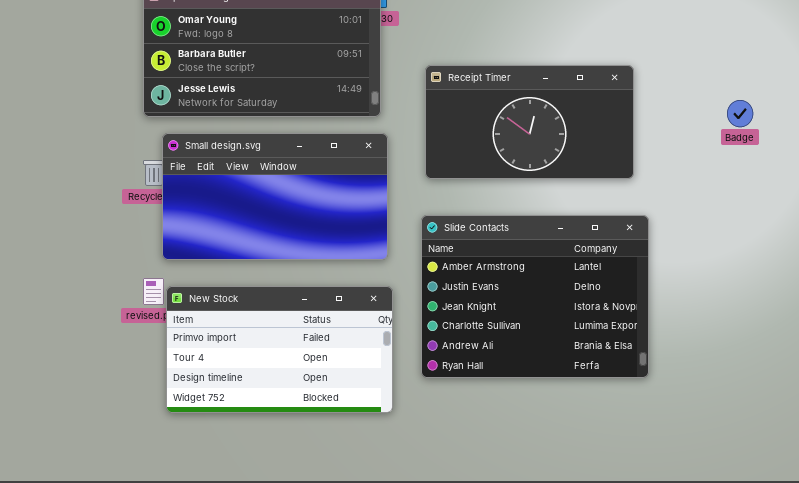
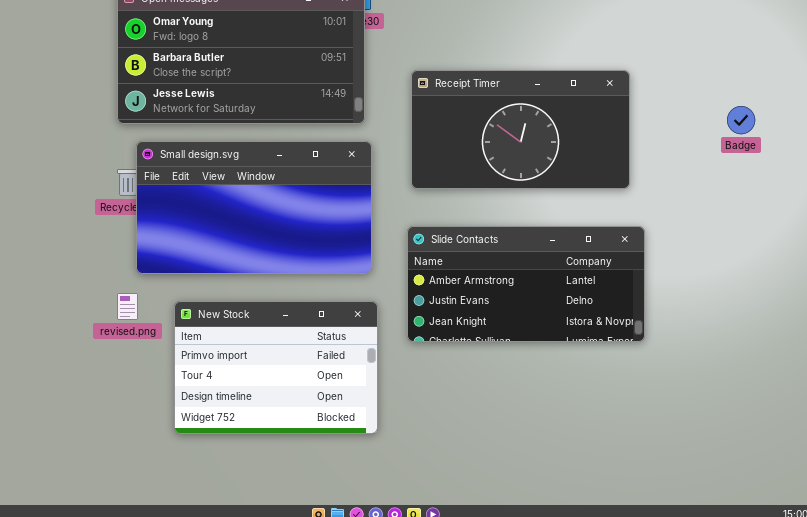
Slide Contacts: [421,215,649,378] -> [407,226,645,342], resized
New Stock: [166,286,393,413] -> [174,301,378,434], resized

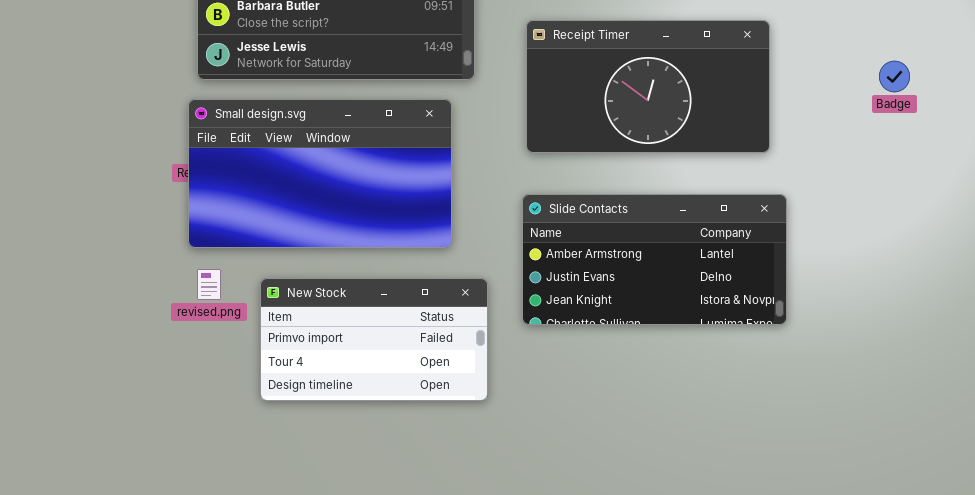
Small design.svg: [136,141,372,274] -> [188,99,452,248], moved
New Stock: [174,301,378,434] -> [260,278,488,401], resized

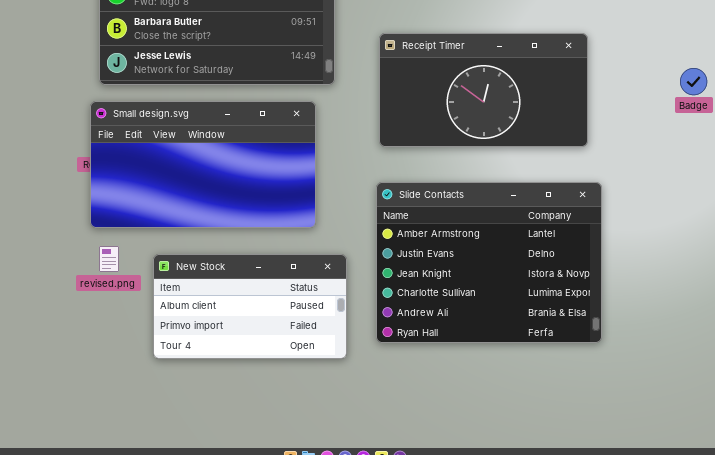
Slide Contacts: [522,194,787,325] -> [376,182,602,343], resized
New Stock: [260,278,488,401] -> [153,254,347,359], scrolled up 1 row

